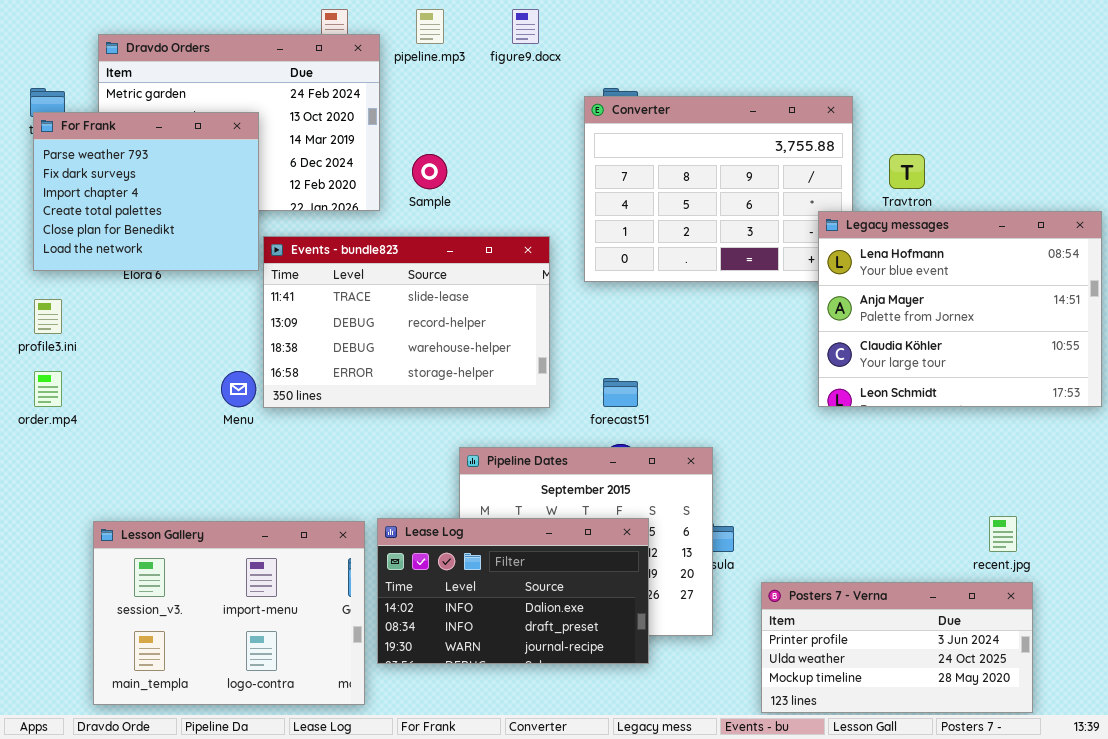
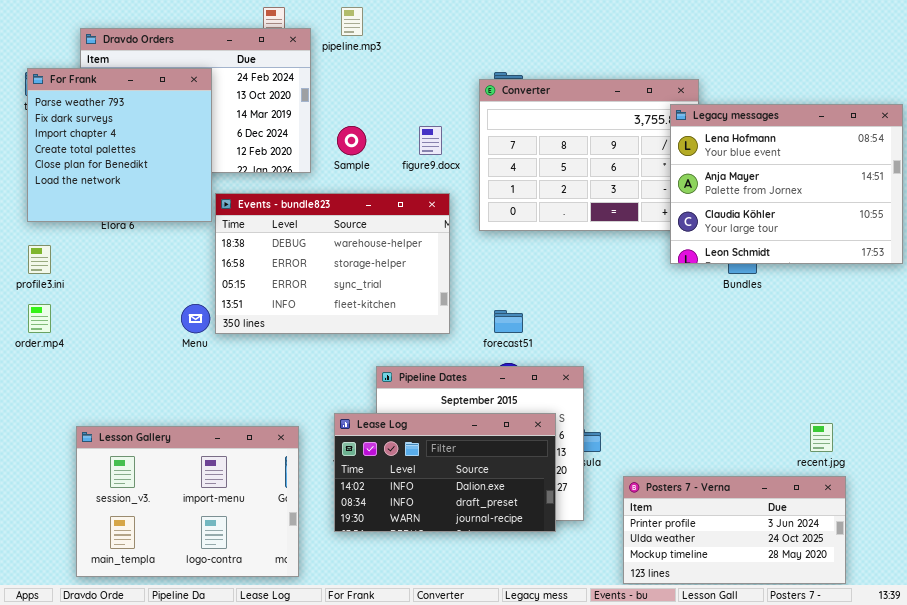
figure9.docx: [512,9,539,44] -> [419,126,442,155], moved
For Frank: [33,112,259,271] -> [27,68,212,222], resized
Legacy messages: [818,211,1102,407] -> [670,104,903,264], moved
Events - bundle823: [263,236,550,408] -> [215,193,450,334], scrolled down 2 rows
Lease Log: [377,518,649,664] -> [334,413,556,532], moved

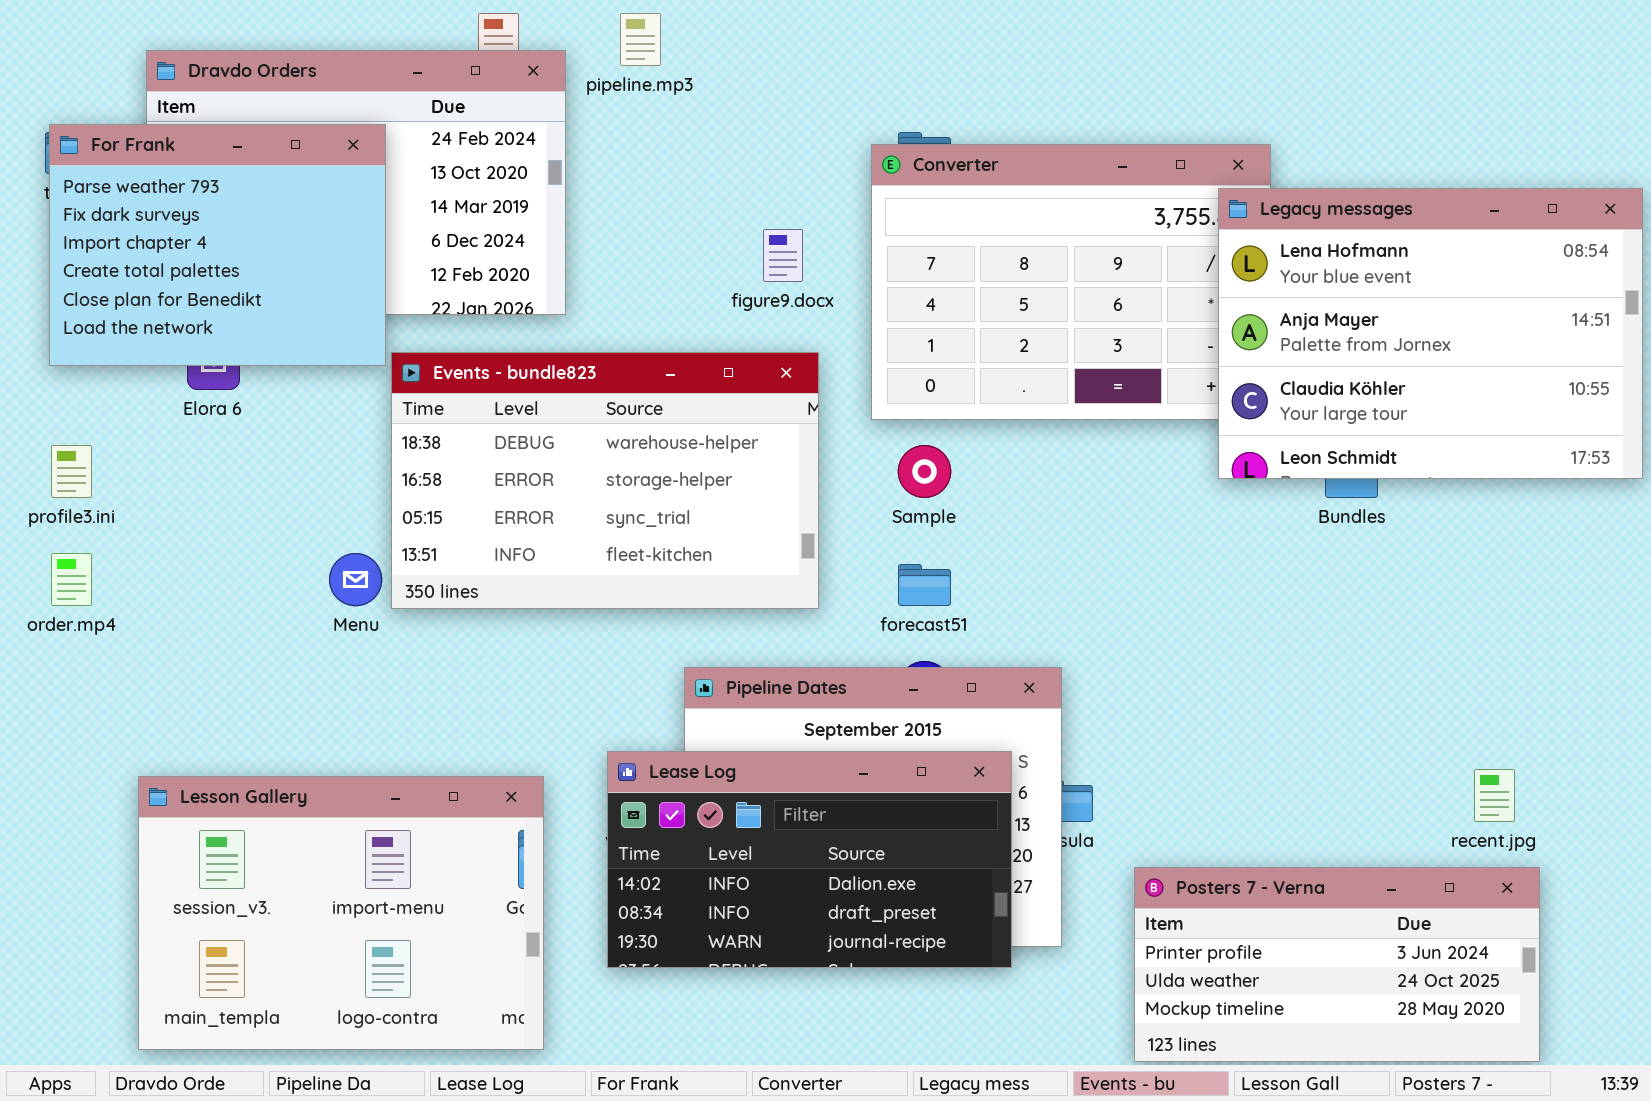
For Frank: [27,68,212,222] -> [49,124,386,366], resized
Sample: [337,126,366,155] -> [898,445,951,498], moved

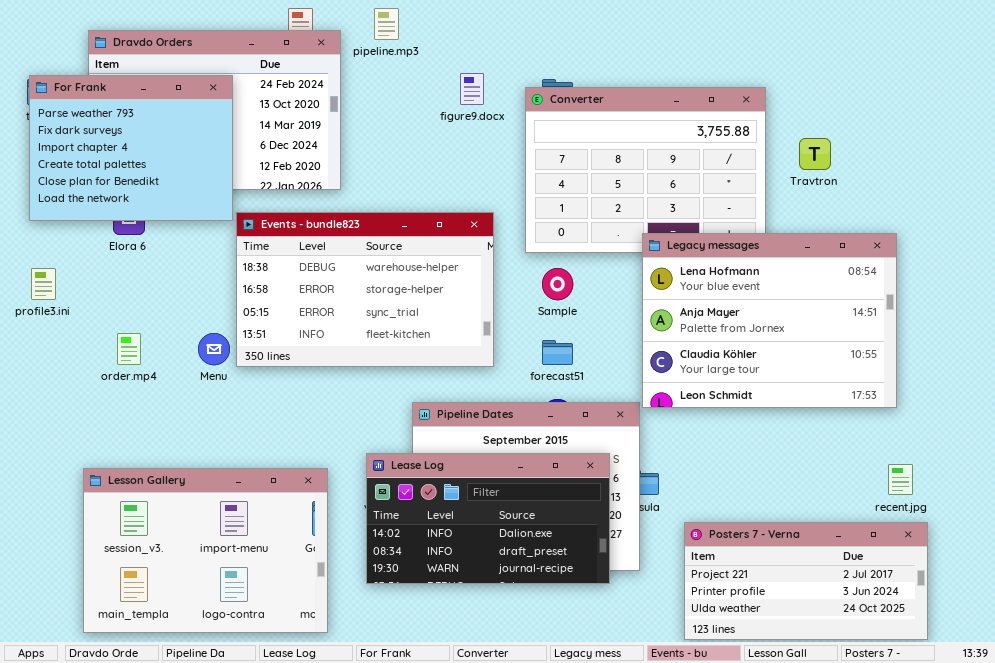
Legacy messages: [1218,188,1643,479] -> [642,233,897,408], moved
figure9.docx: [763,229,803,282] -> [460,73,484,105], moved
order.mp4: [51,553,92,606] -> [117,333,141,365], moved
Posters 7 - Verna: [1134,867,1540,1062] -> [684,522,928,640], scrolled up 1 row

